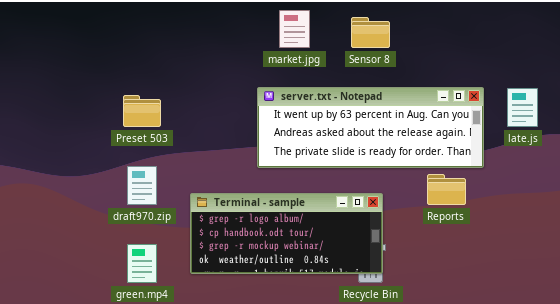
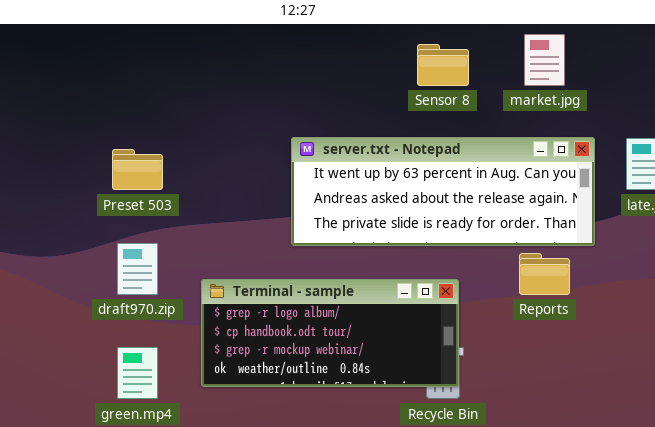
market.jpg: [279,10,310,48] -> [524,34,565,86], moved

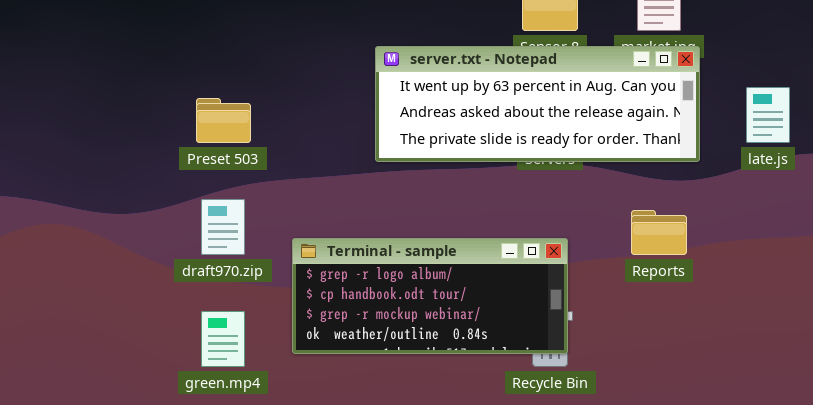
server.txt - Notepad: [291,137,595,246] -> [375,46,700,162], moved

